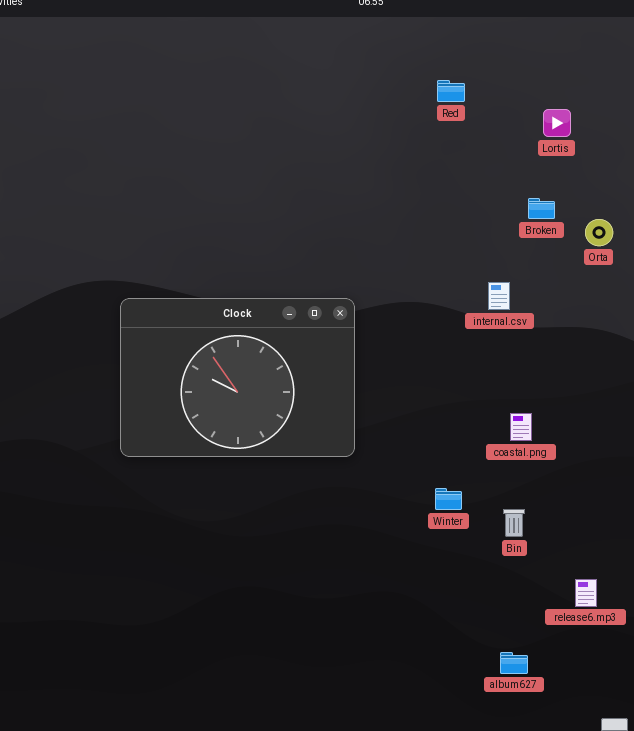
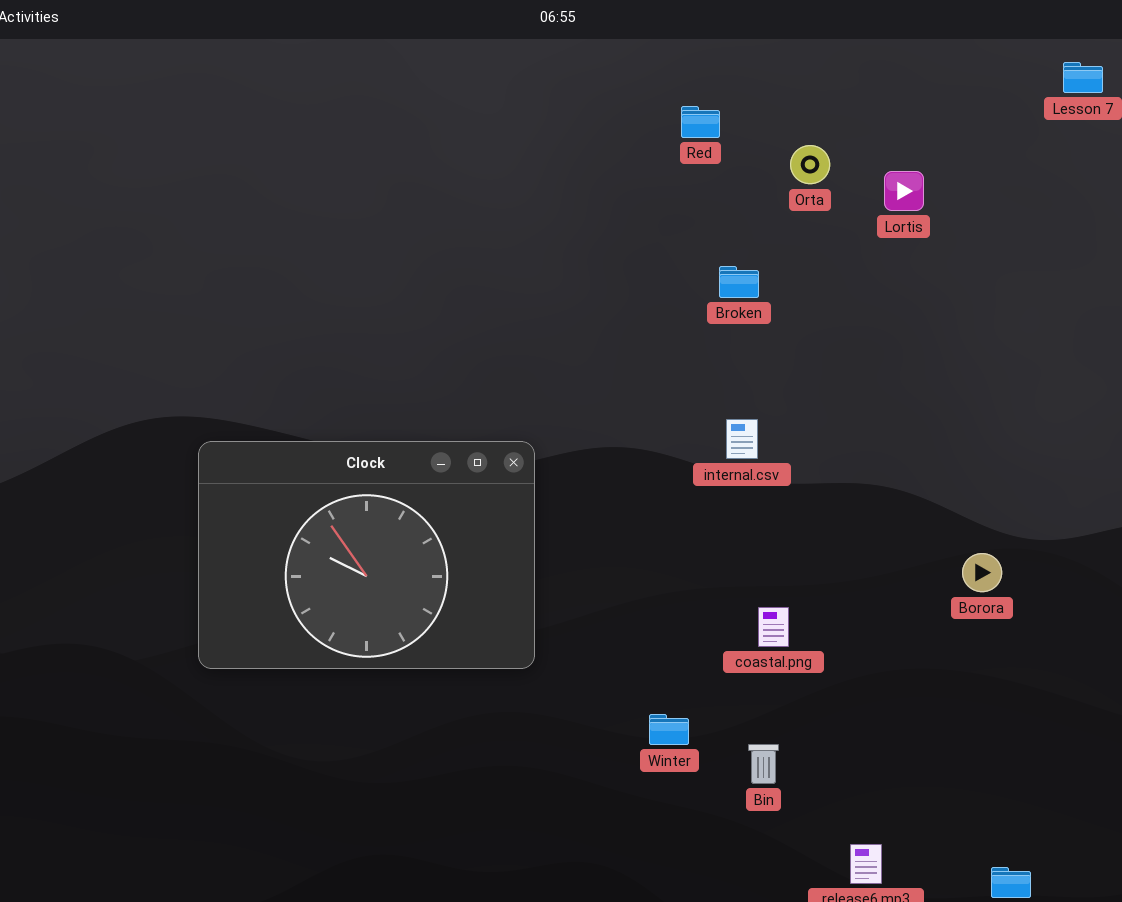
Red: [437,80,465,102] -> [681,106,720,138], moved
Lortis: [543,109,571,137] -> [884,171,924,211], moved
Broken: [528,198,555,219] -> [719,266,759,298], moved
Orta: [585,219,613,246] -> [790,145,830,184], moved

